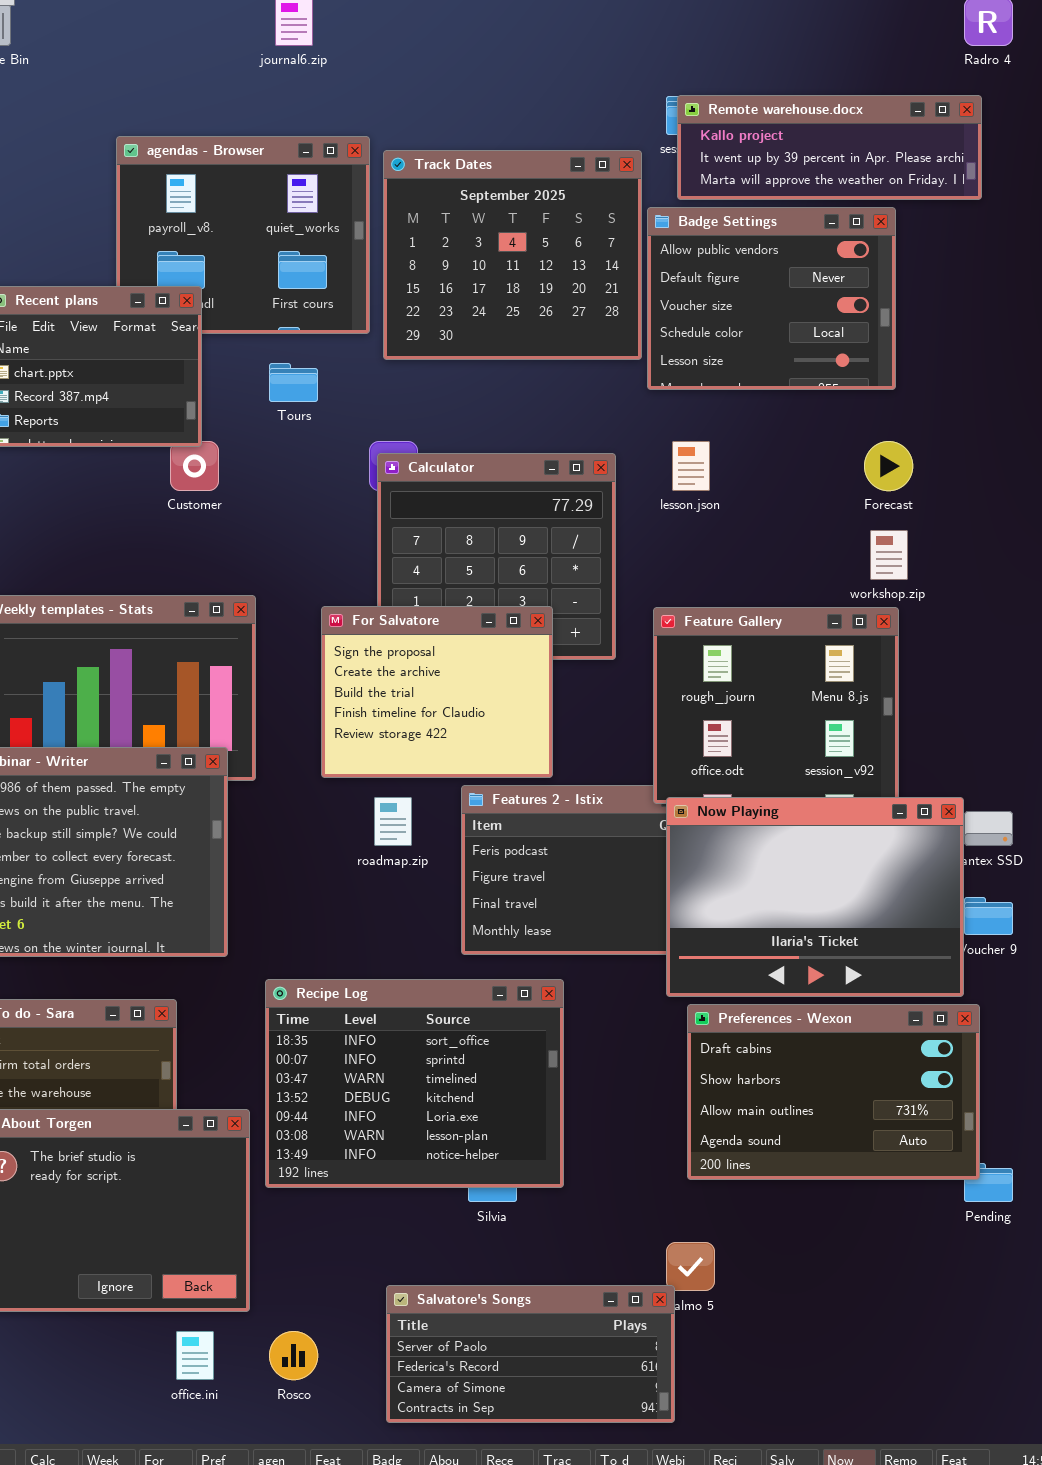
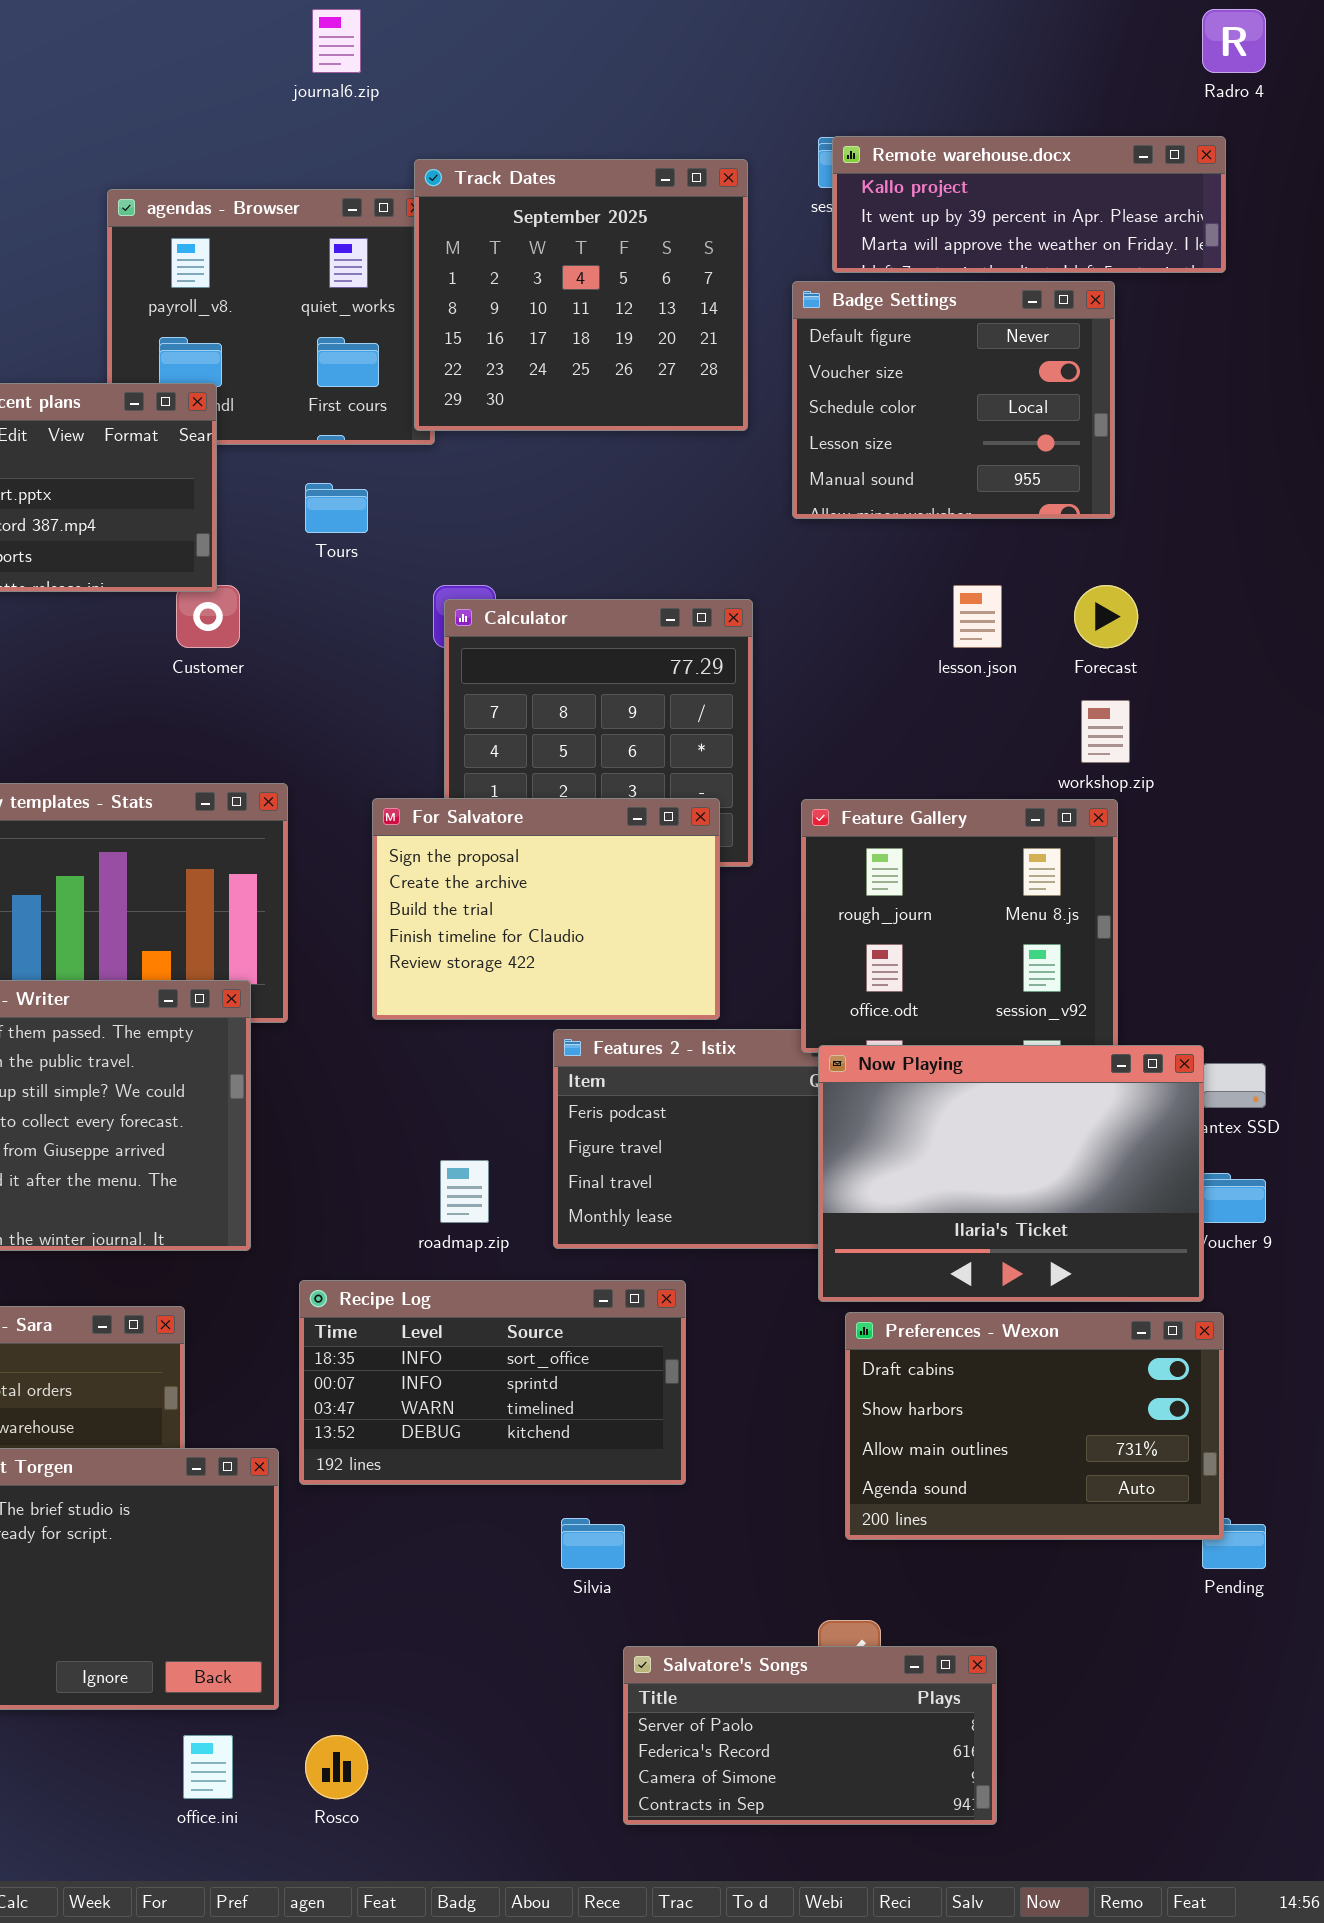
Track Dates: [383,150,642,360] -> [414,159,748,431], moved
Badge Settings: [647,207,896,390] -> [792,281,1115,519], scrolled down 1 row
lesson.json: [672,441,710,491] -> [953,585,1002,648], moved
For Salvatore: [321,606,553,778] -> [372,798,720,1020], resized
roadmap.zip: [374,797,412,846] -> [440,1160,489,1223], moved
Recipe Log: [265,979,564,1188] -> [299,1280,686,1485], resized
Salvatore's Songs: [386,1285,675,1423] -> [623,1646,997,1825], moved

